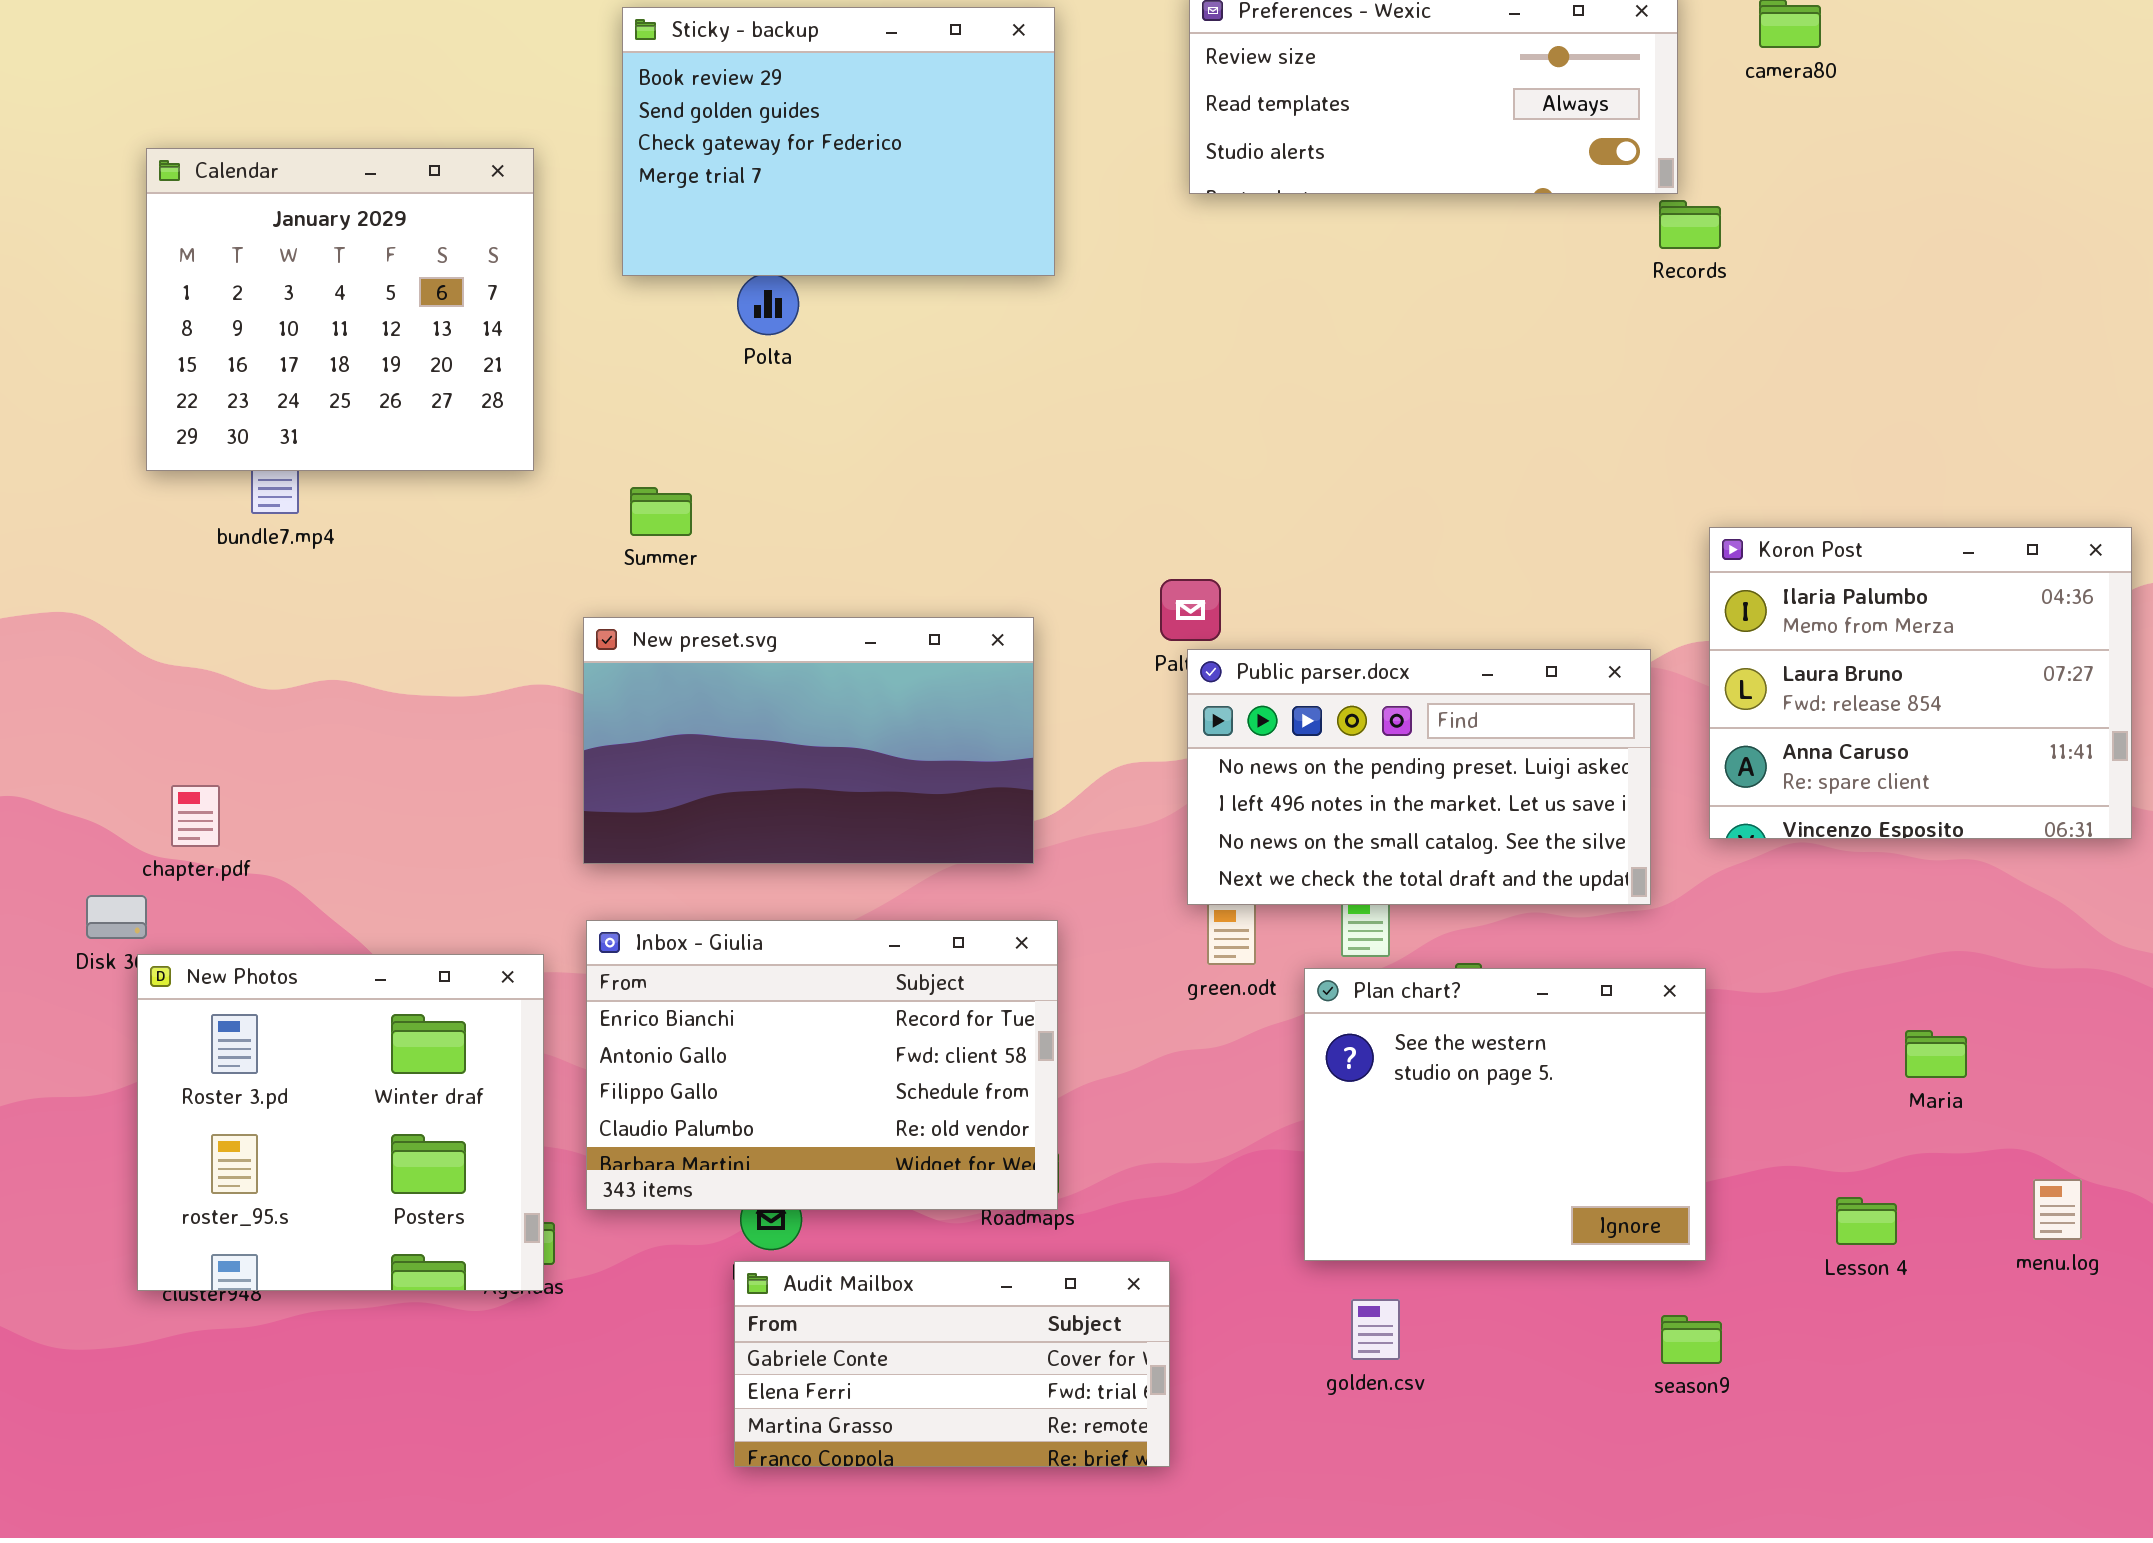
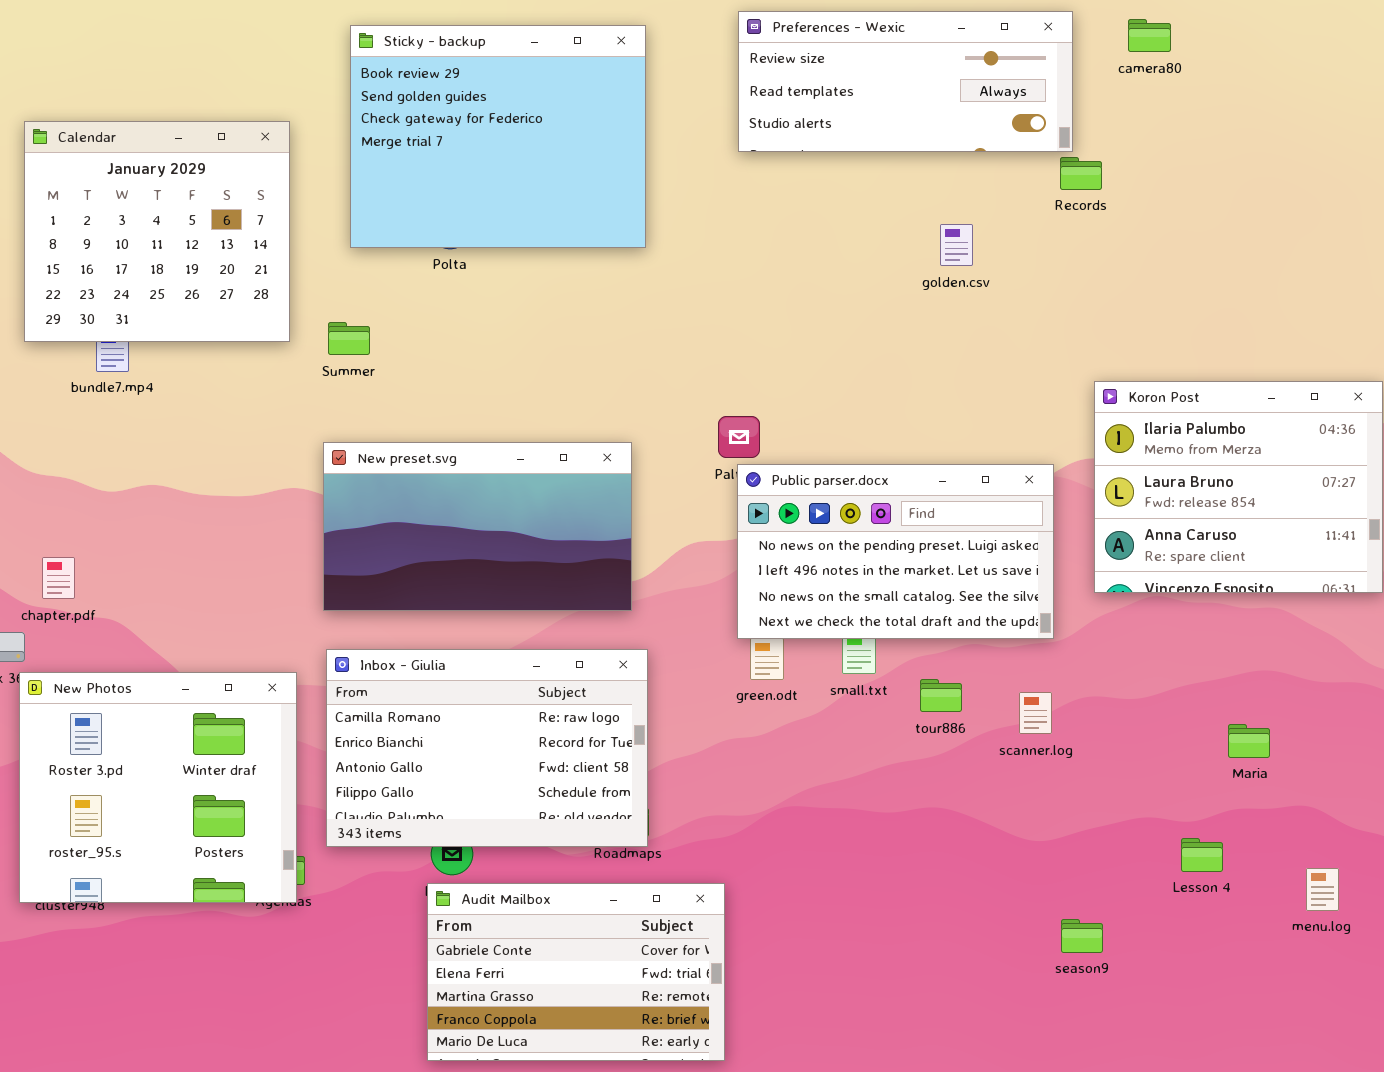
Sticky - backup: [622,7,1055,276] -> [350,25,646,248], resized
Summer: [630,487,692,536] -> [328,322,370,355], moved
Inbox - Giulia: [586,920,1058,1210] -> [326,649,648,847], scrolled up 1 row
Plan chart?: [1304,968,1706,1261] -> none, closed
menu.log: [2033,1179,2082,1240] -> [1306,868,1339,911], moved
Audit Mailbox: [734,1261,1170,1467] -> [427,883,725,1061], resized
golden.csv: [1351,1299,1400,1360] -> [940,224,973,266], moved

